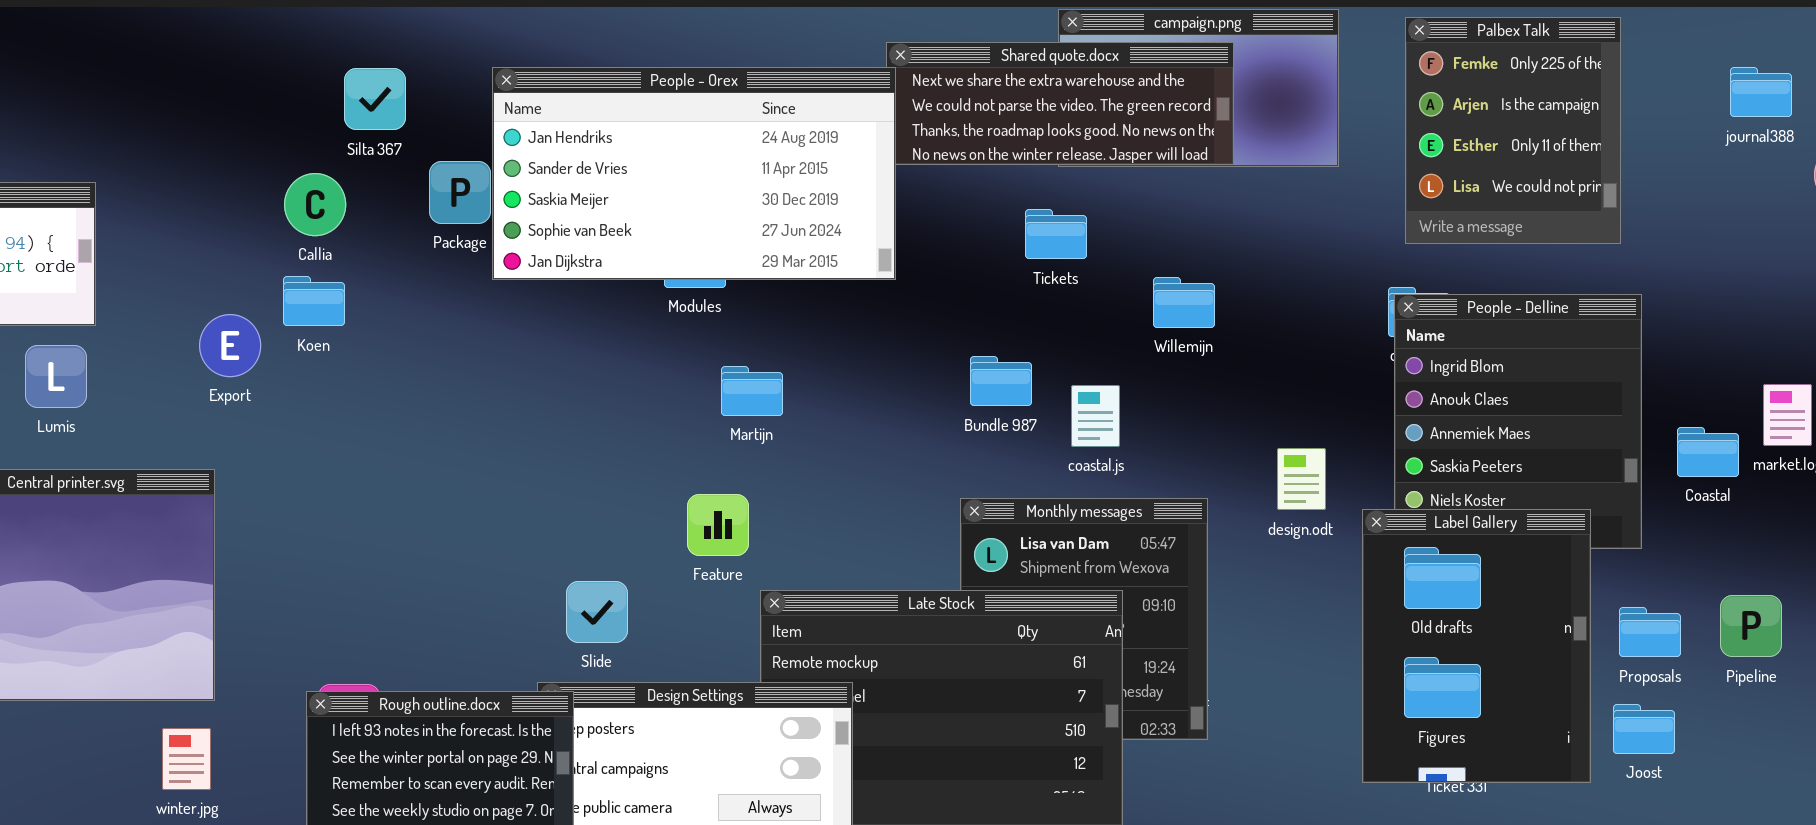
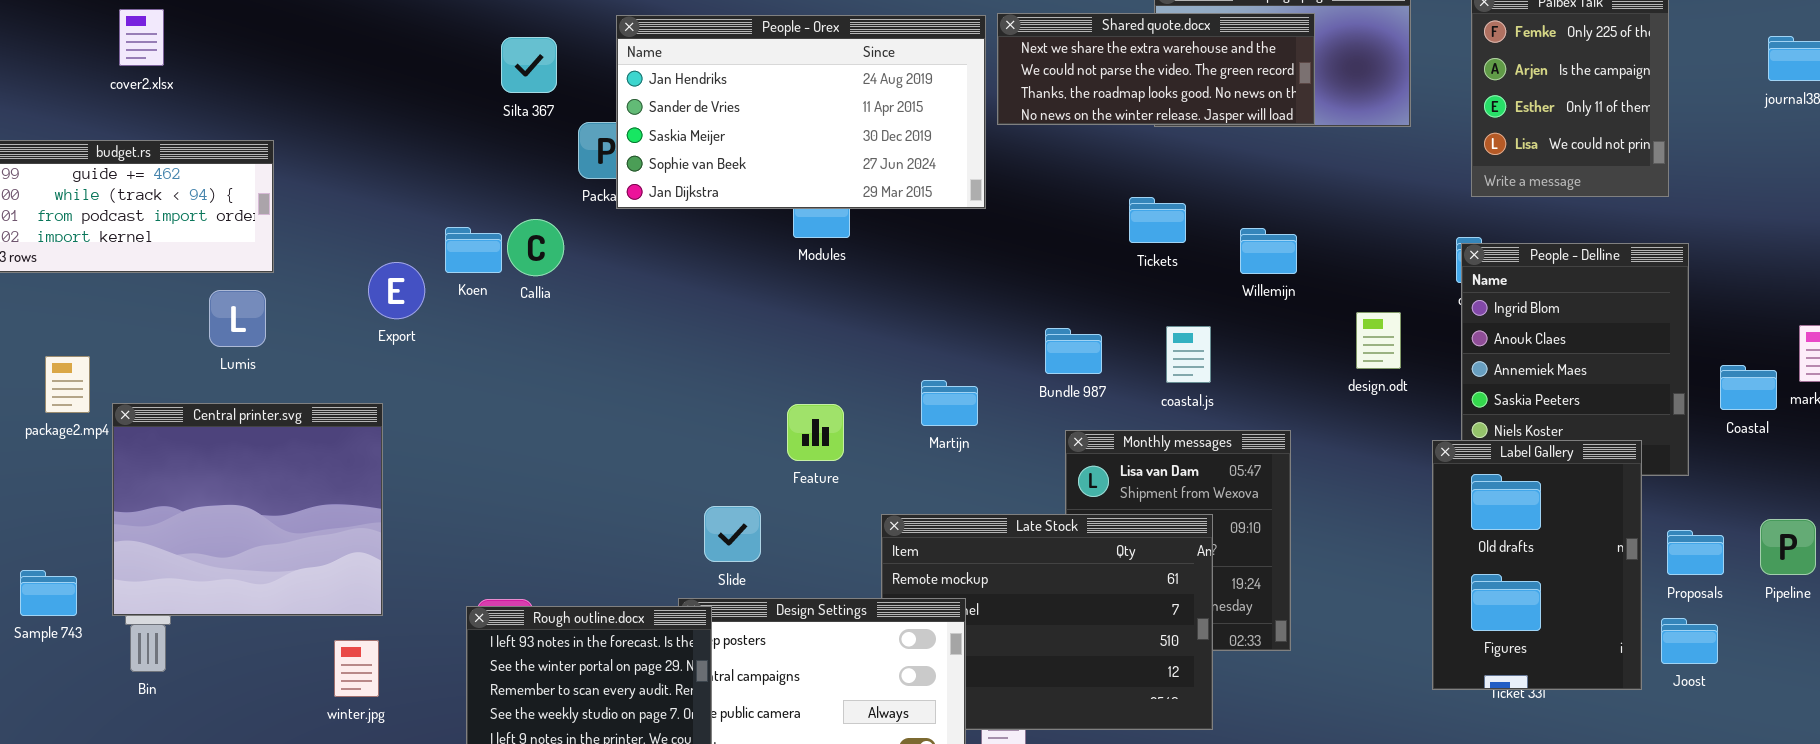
People - Orex: [492,67,896,280] -> [616,15,986,209], moved
Callia: [284,173,346,236] -> [507,219,564,276], moved
Tickets: [1025,209,1087,259] -> [1129,197,1186,243], moved
Bundle 987: [970,356,1032,406] -> [1045,328,1102,374], moved
Martijn: [721,366,783,416] -> [921,380,978,426], moved
design.odt: [1277,448,1326,510] -> [1356,312,1401,369], moved
Feature: [687,494,749,556] -> [787,404,844,461], moved

